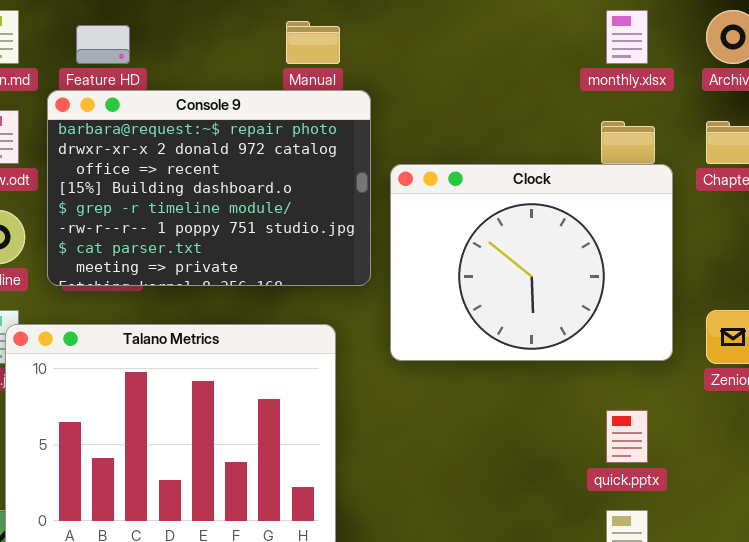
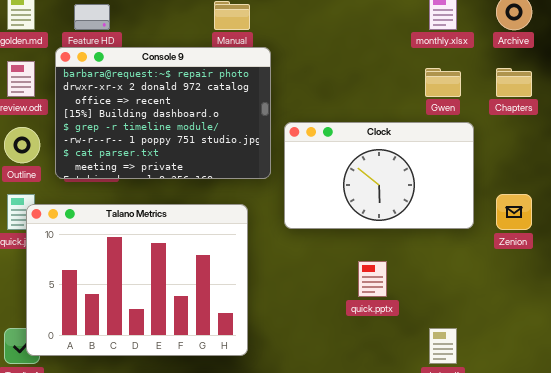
Clock: [390,164,673,361] -> [284,122,474,229], resized
quick.pptx: [606,410,648,463] -> [358,261,387,297], moved

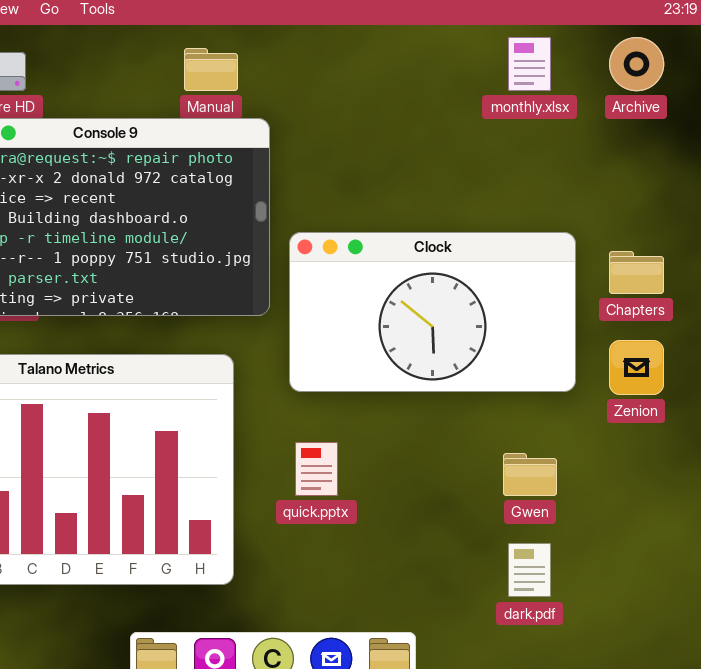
Gwen: [425,68,461,97] -> [503,453,557,496], moved
Chapters: [496,68,532,97] -> [609,251,664,294], moved
quick.pptx: [358,261,387,297] -> [295,442,338,496], moved

